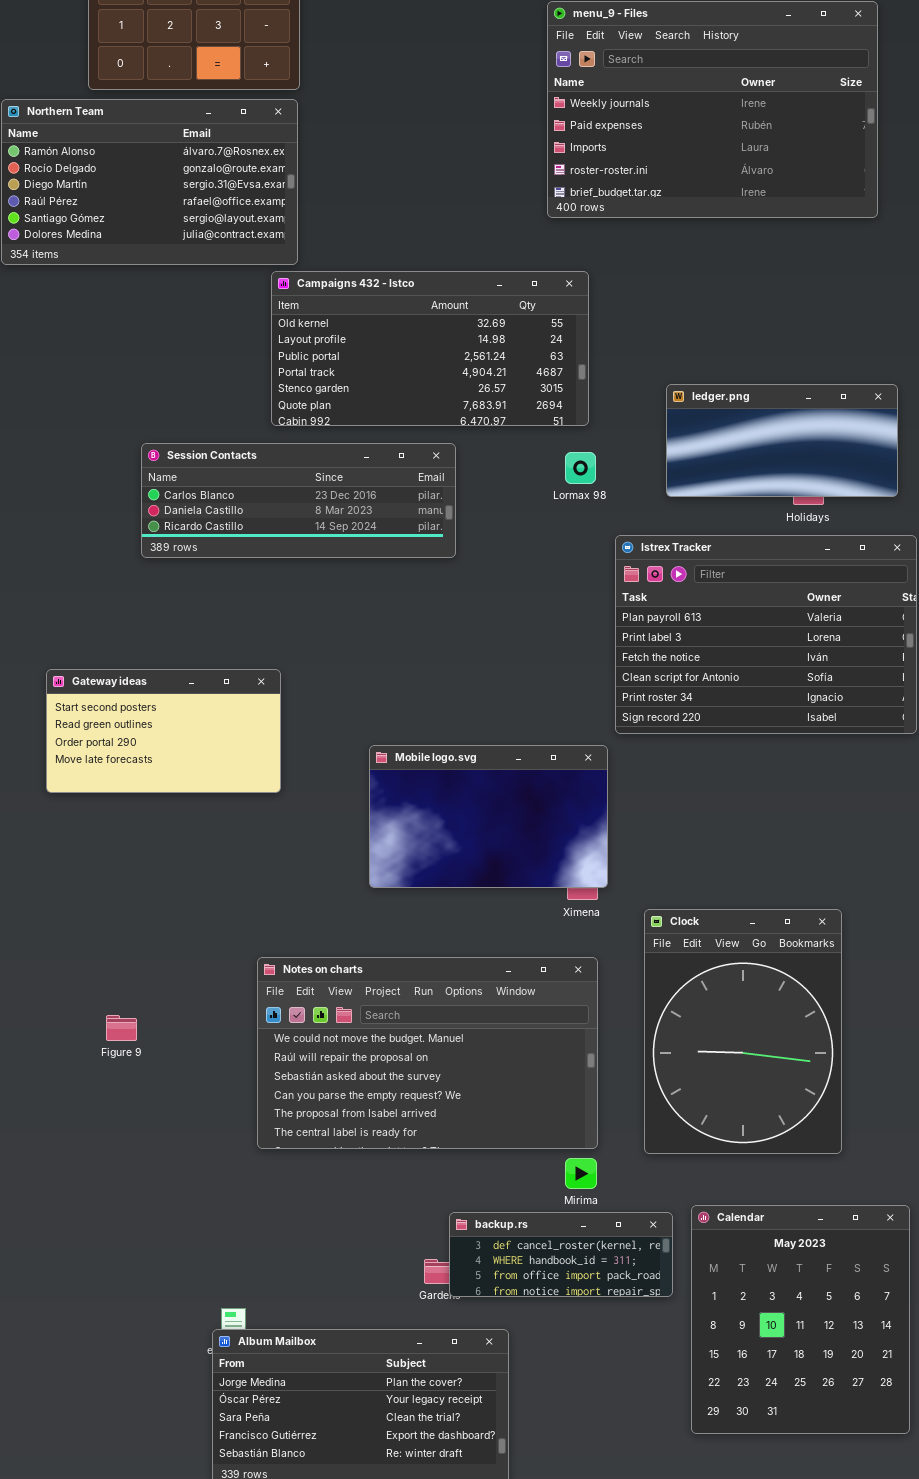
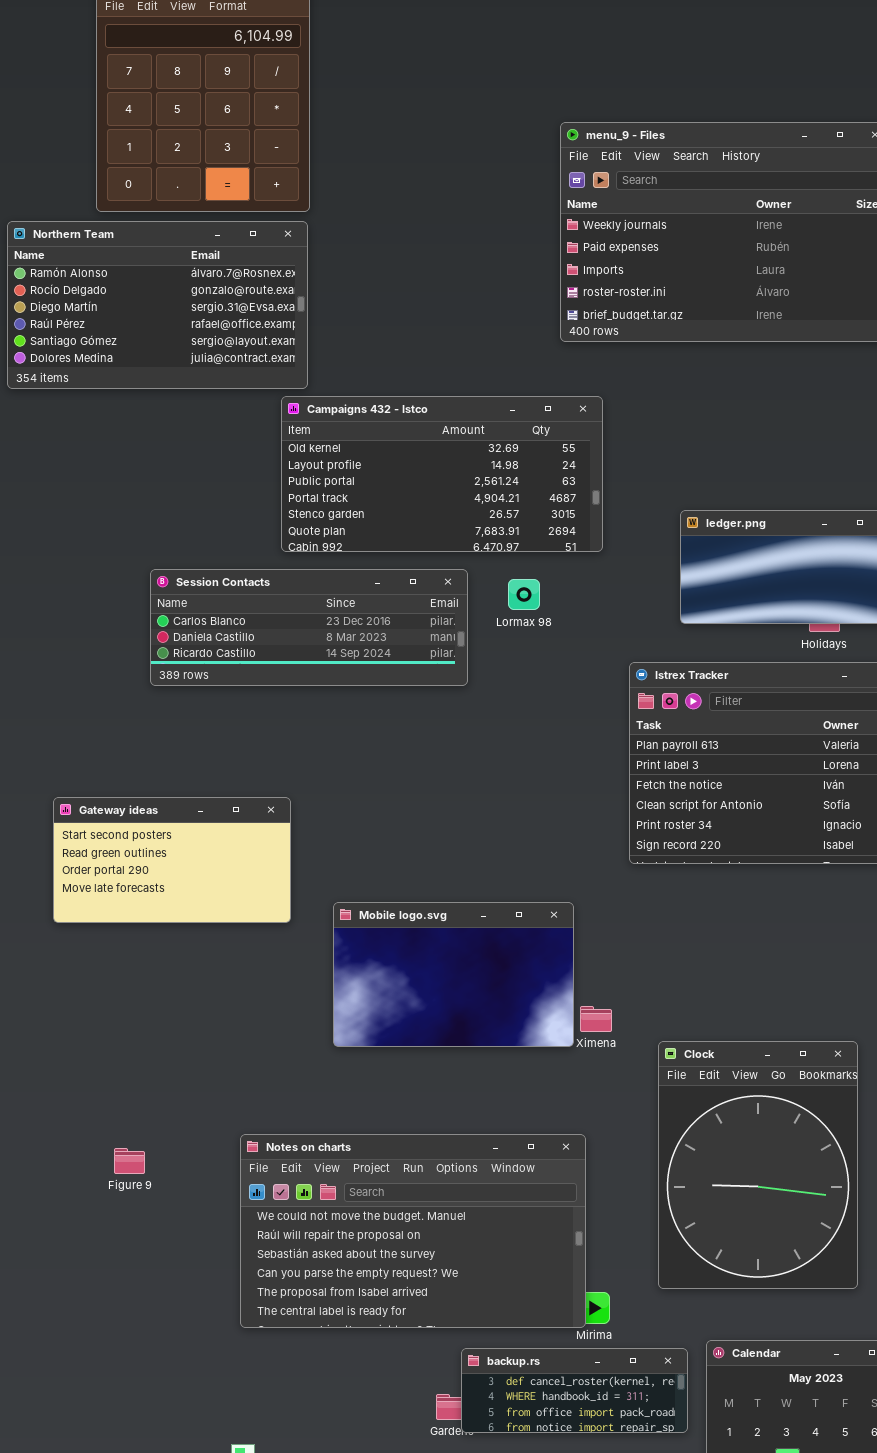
Lormax 98: [565,452,596,484] -> [508,579,540,610], moved
Mobile logo.svg: [369,745,608,888] -> [333,902,574,1047], moved
Notes on charts: [257,957,598,1149] -> [240,1134,586,1328], moved

